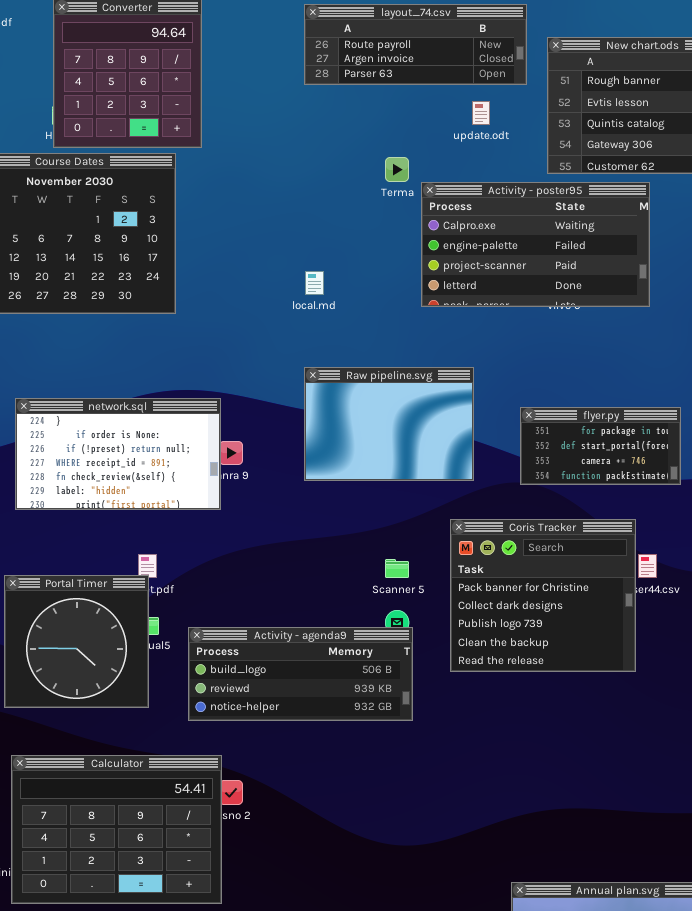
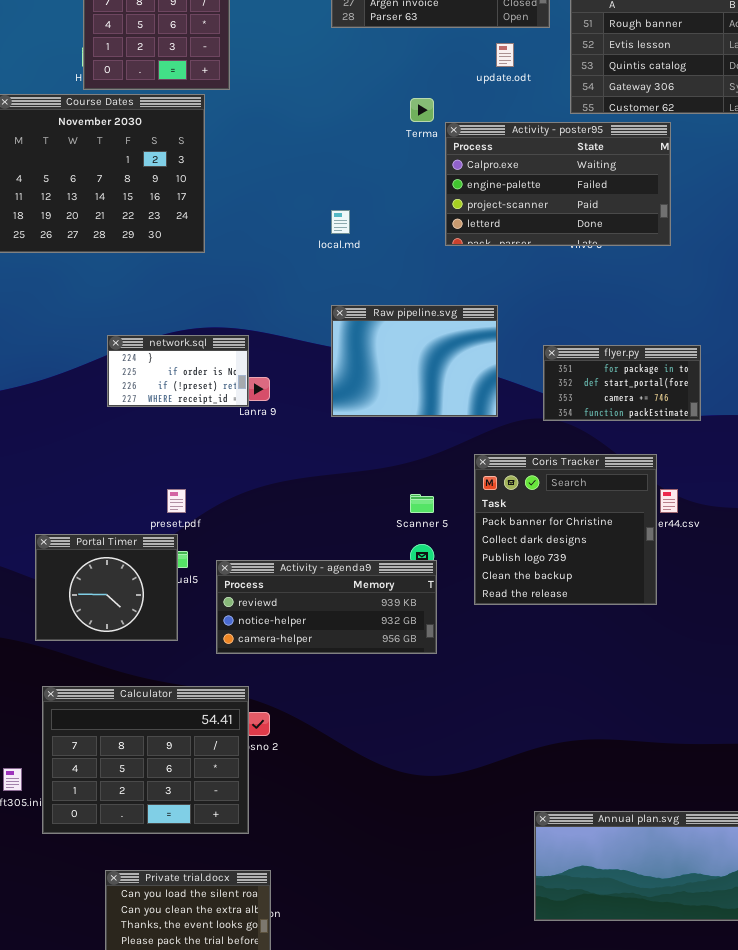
network.sql: [15,398,221,510] -> [107,335,249,407], resized
Portal Timer: [4,575,149,708] -> [35,534,178,641], resized
Activity - agenda9: [188,627,413,721] -> [216,560,437,654], scrolled down 1 row

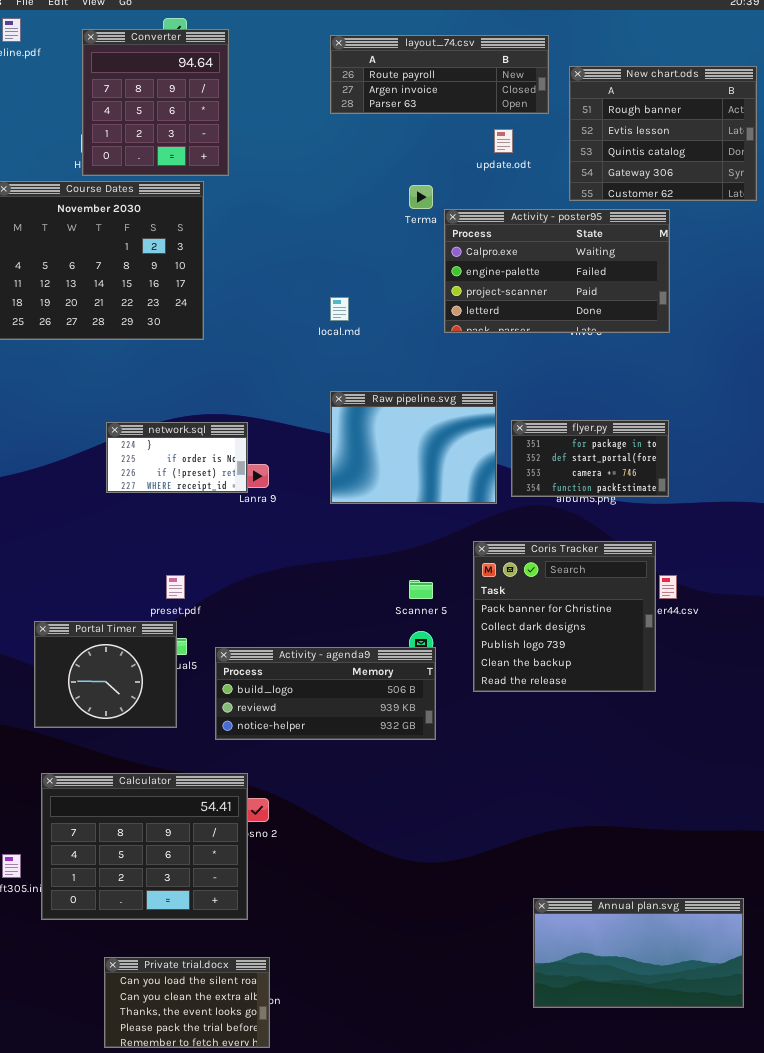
flyer.py: [543,345,701,421] -> [511,420,669,497], moved
Activity - agenda9: [216,560,437,654] -> [215,647,436,740], scrolled up 1 row

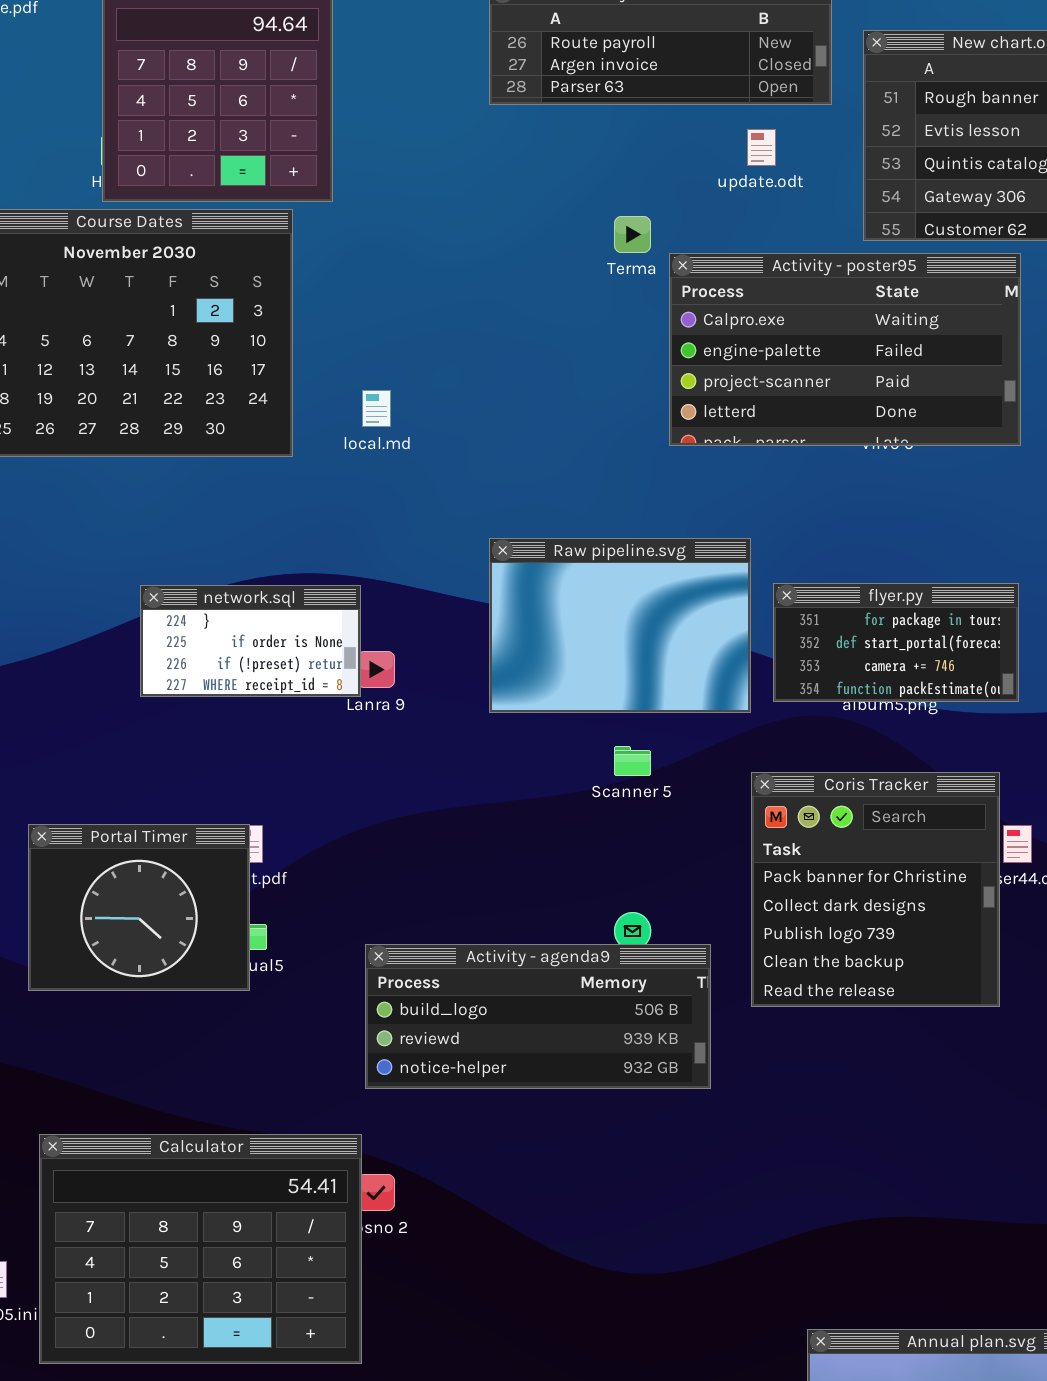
local.md: [330,297,349,321] -> [362,390,391,427], moved
Coris Tracker: [473,541,656,692] -> [751,772,1000,1007], resized
Scanner 5: [409,580,433,599] -> [614,746,651,776], moved
Portal Timer: [34,621,177,728] -> [28,824,250,991], moved
Activity - agenda9: [215,647,436,740] -> [365,944,711,1089], moved

